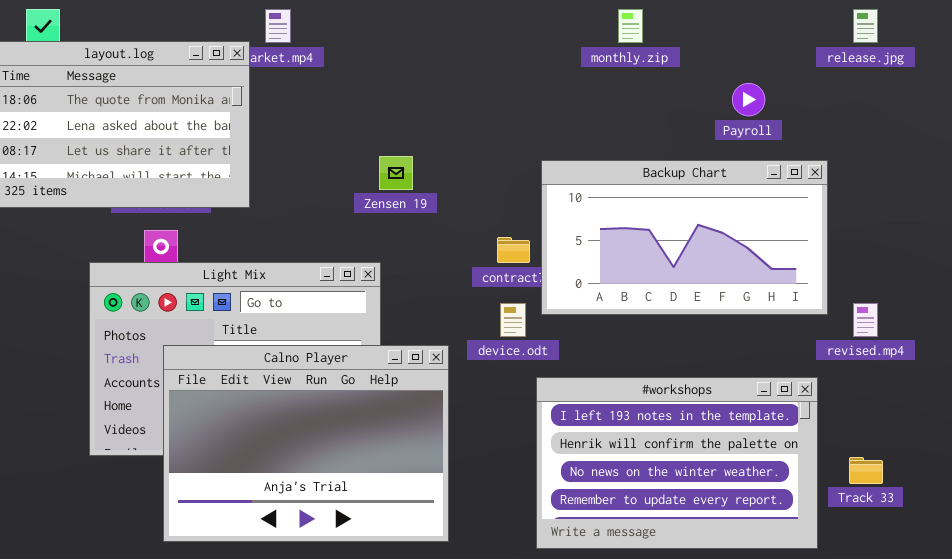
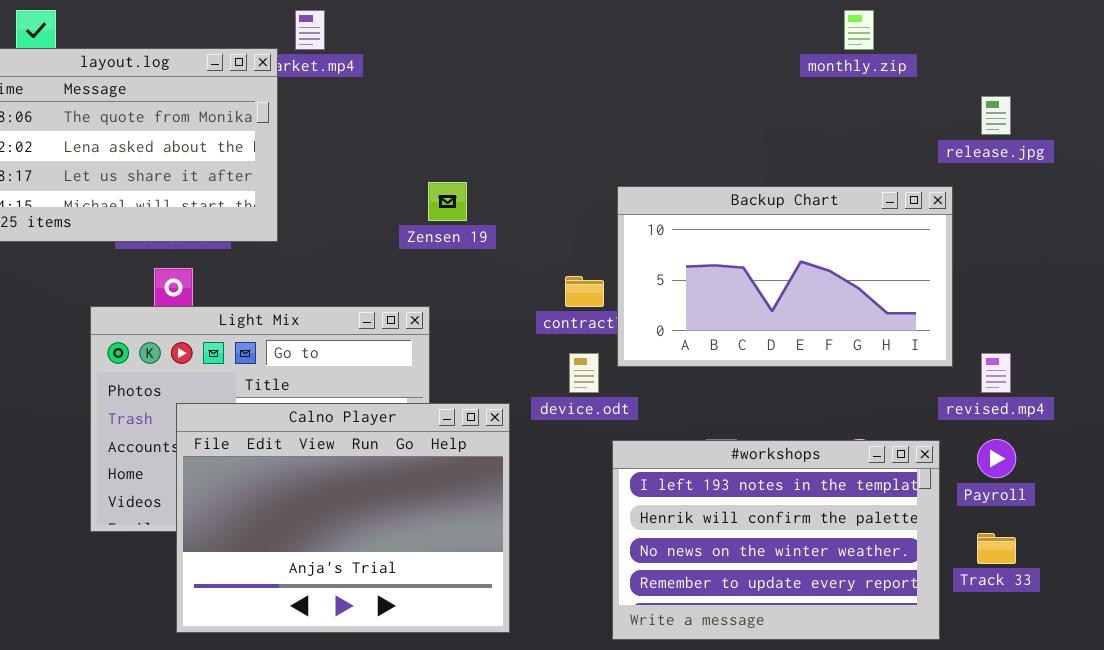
monthly.zip: [618,9,643,43] -> [844,10,874,50], moved
release.jpg: [853,9,878,43] -> [981,96,1011,135], moved
Payroll: [732,83,765,116] -> [977,439,1016,478], moved

